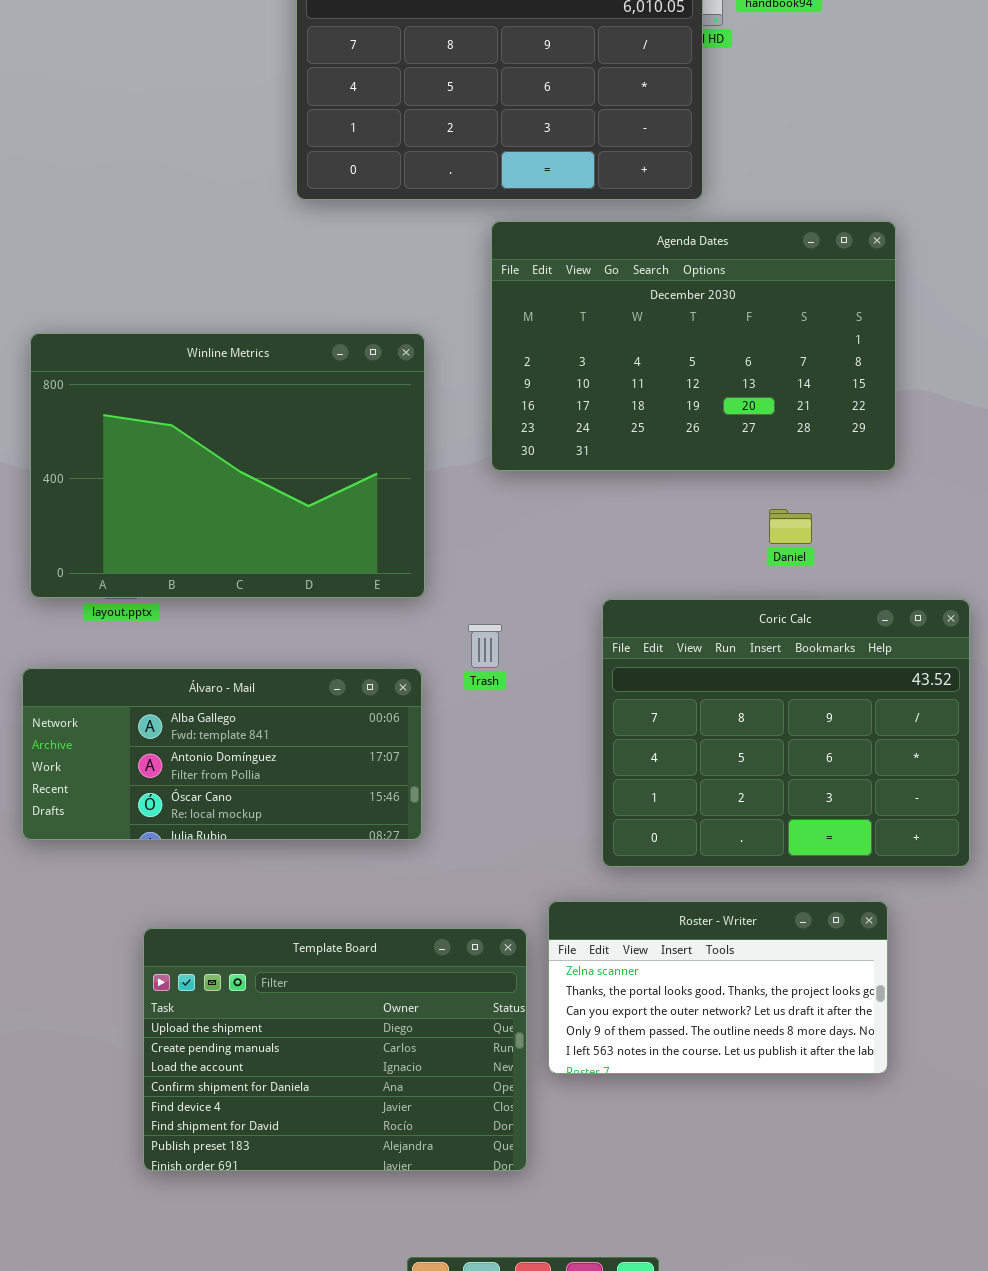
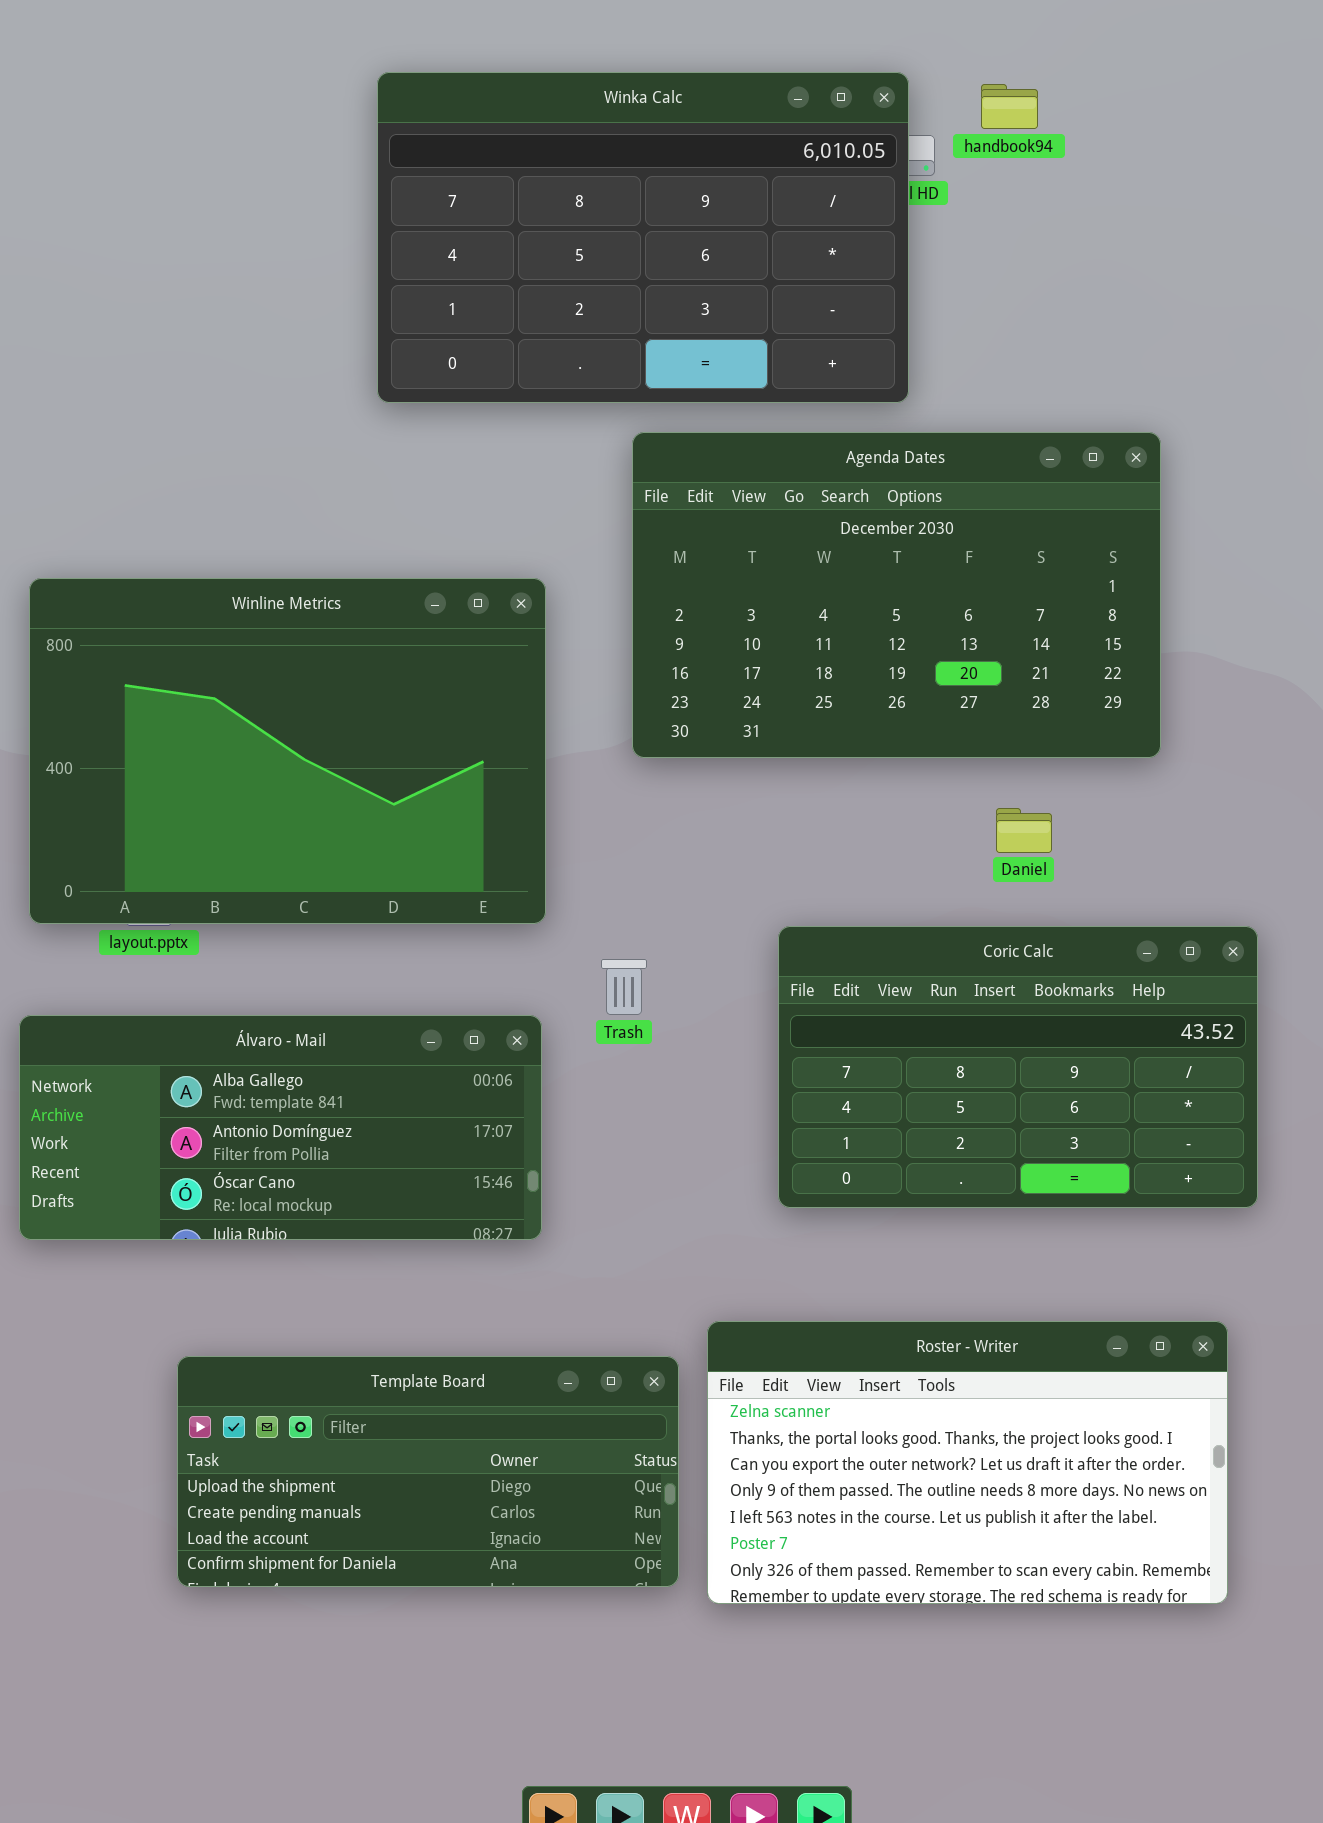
Coric Calc: [602,599,970,867] -> [778,926,1258,1208], resized
Roster - Writer: [548,901,888,1074] -> [707,1321,1228,1604], resized
Template Board: [143,928,527,1171] -> [177,1356,679,1587], resized

